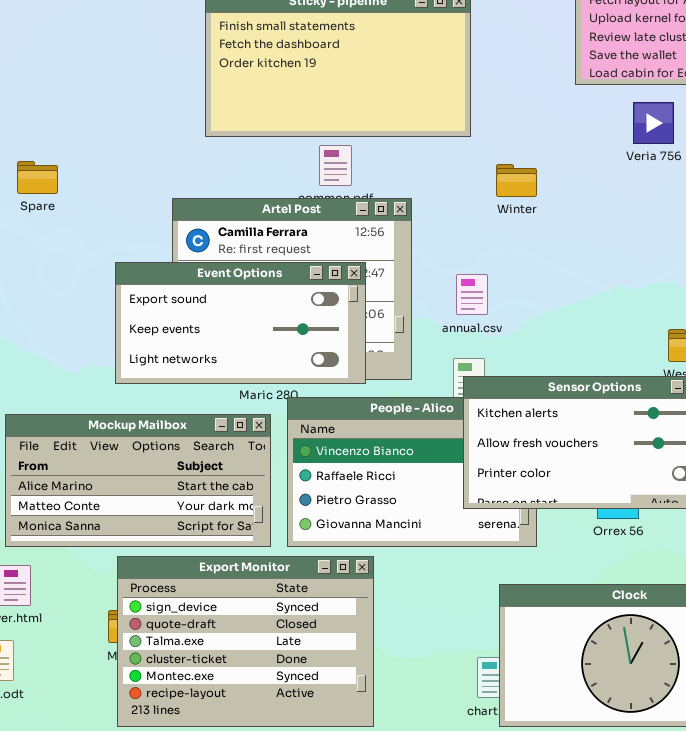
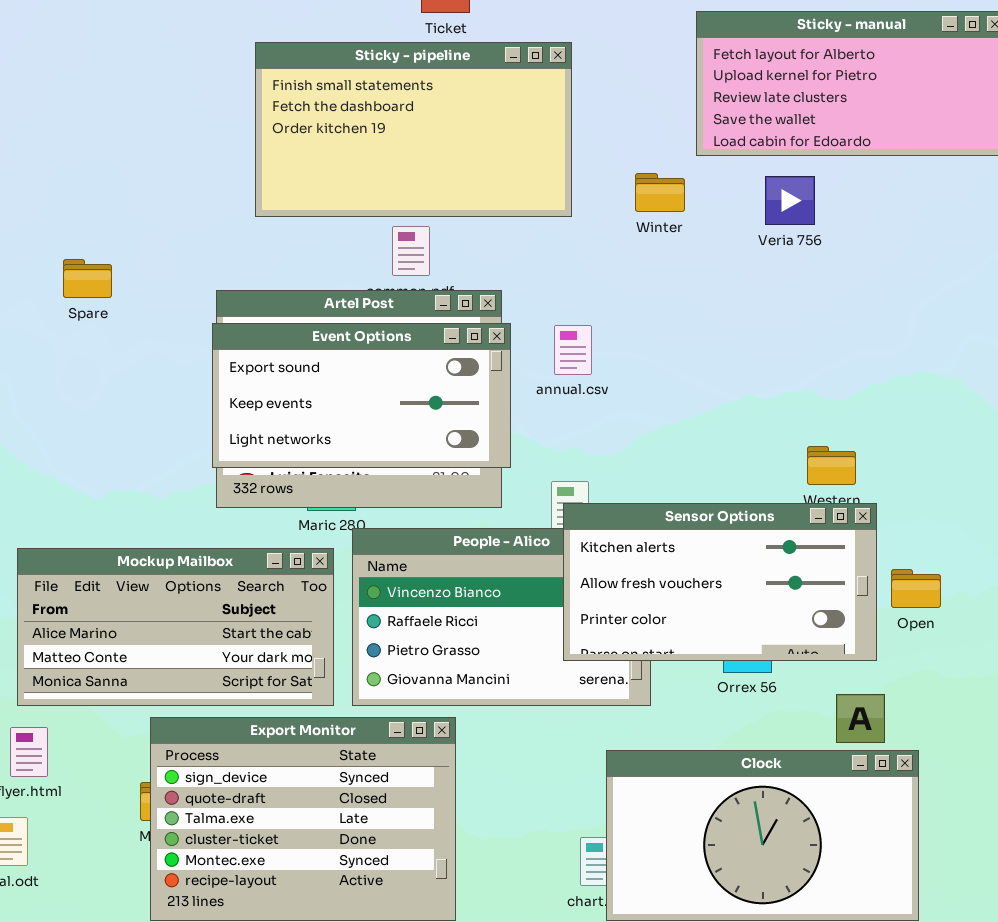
Spare: [17,161,58,194] -> [63,259,112,298], moved
Winter: [496,164,537,197] -> [635,173,685,212], moved
Event Options: [115,262,366,384] -> [212,323,511,468], moved
annual.csv: [456,274,488,315] -> [554,325,592,375], moved

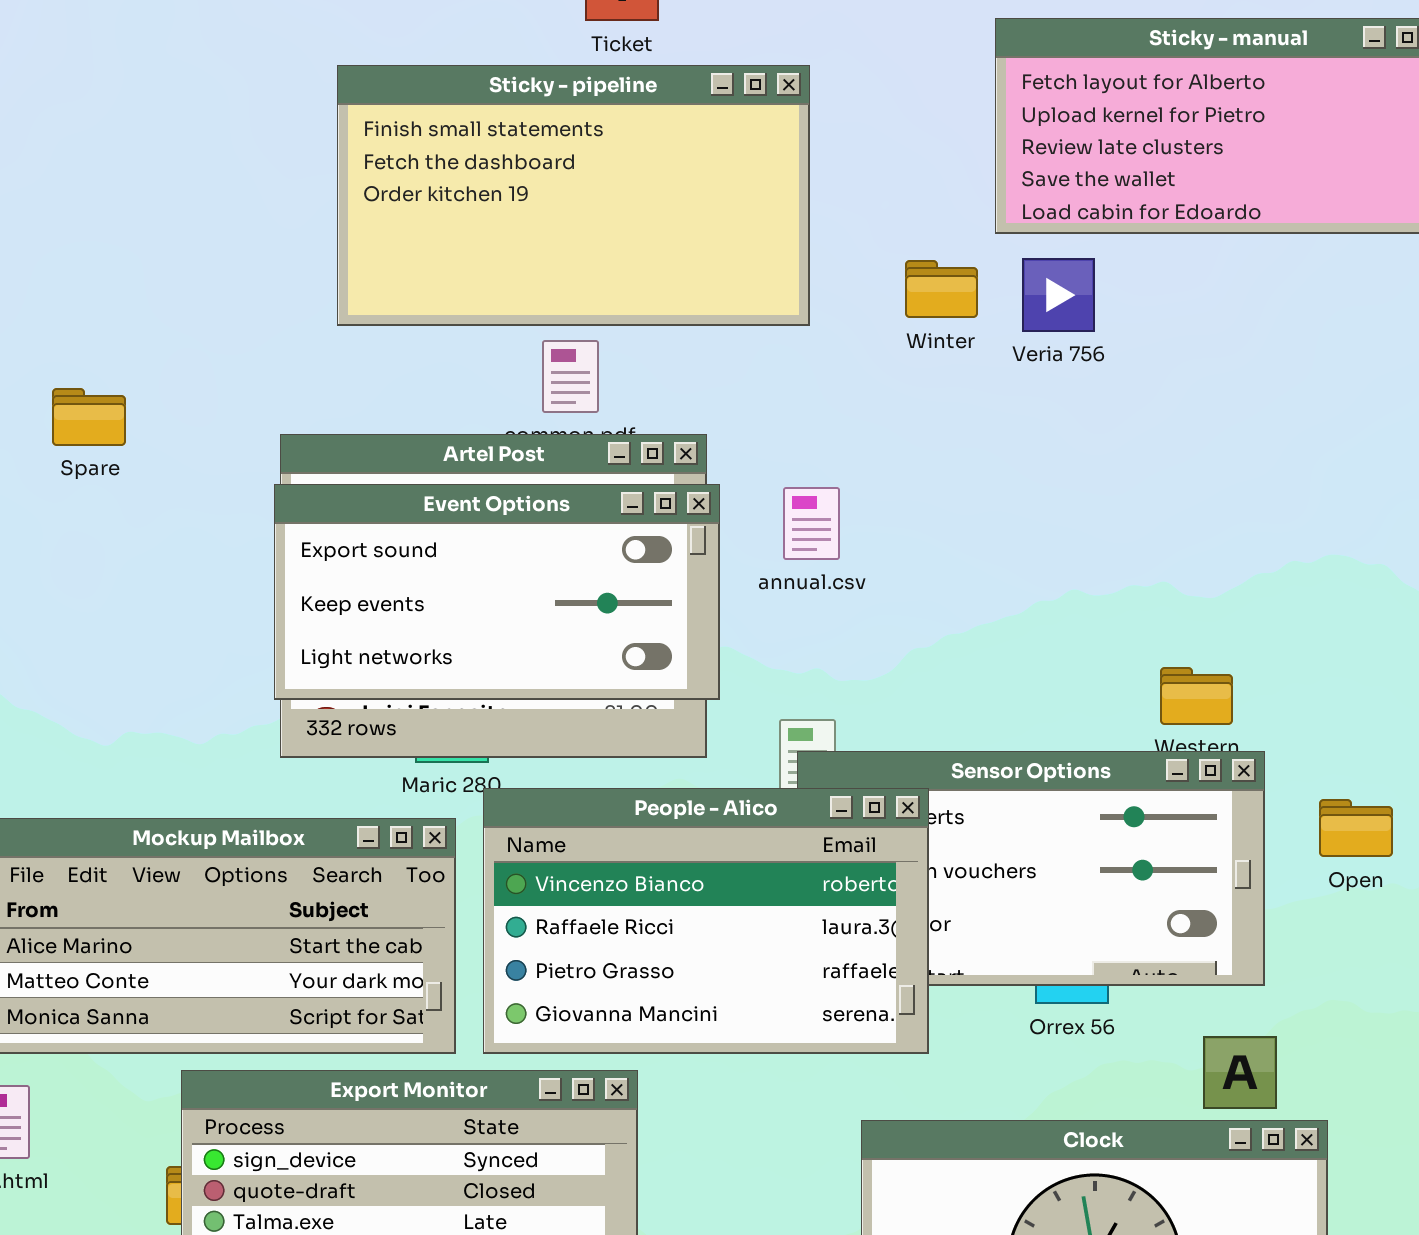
Veria 756: [765,176,815,225] -> [1022,258,1095,332], moved
People - Alico: [352,528,651,706] -> [483,788,929,1054], raised
Open: [891,569,941,608] -> [1319,799,1393,857], moved

